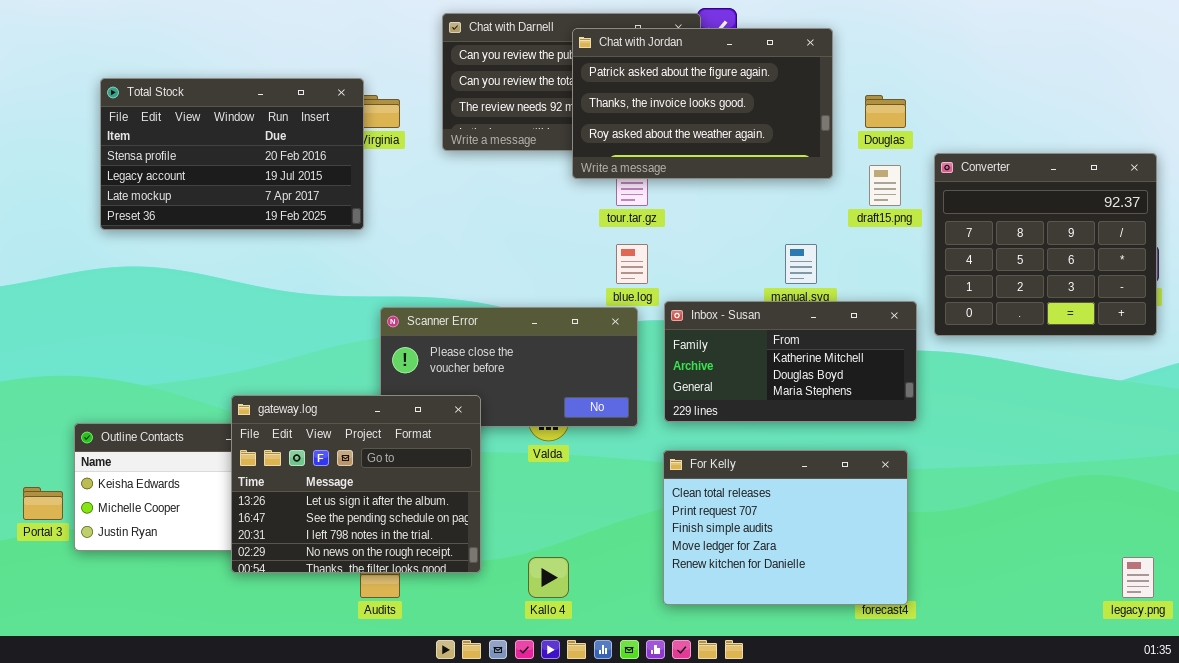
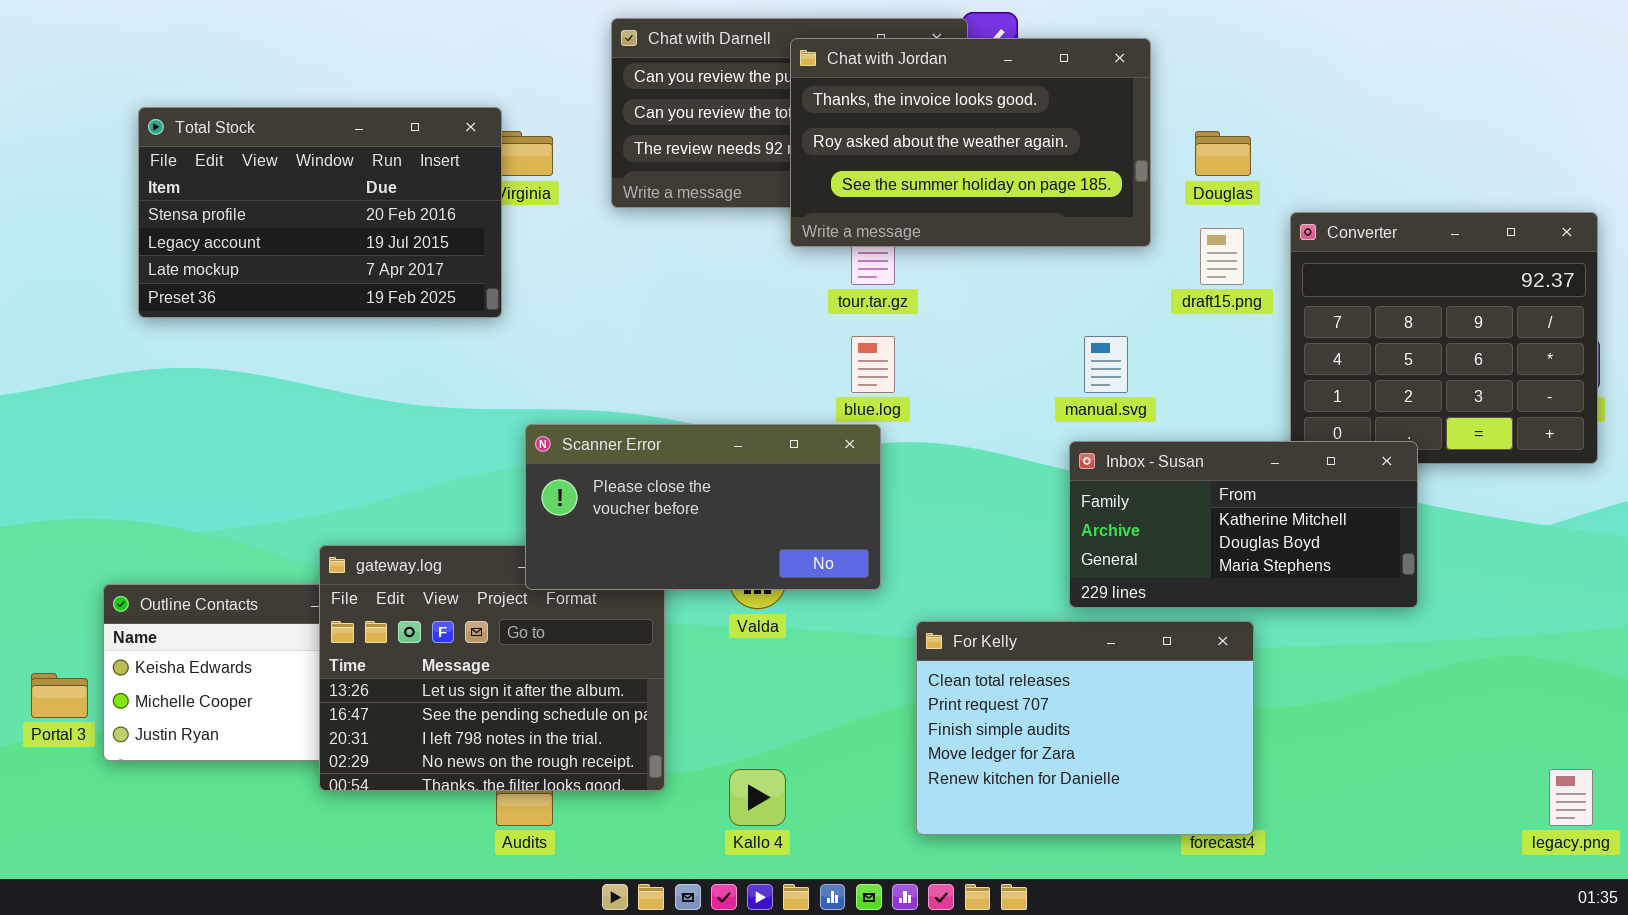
Chat with Jordan: [572,28,833,179] -> [790,38,1151,247], scrolled down 1 row
Inbox - Susan: [664,301,917,422] -> [1069,441,1418,608], moved
Scanner Error: [380,307,638,427] -> [525,424,881,590], raised

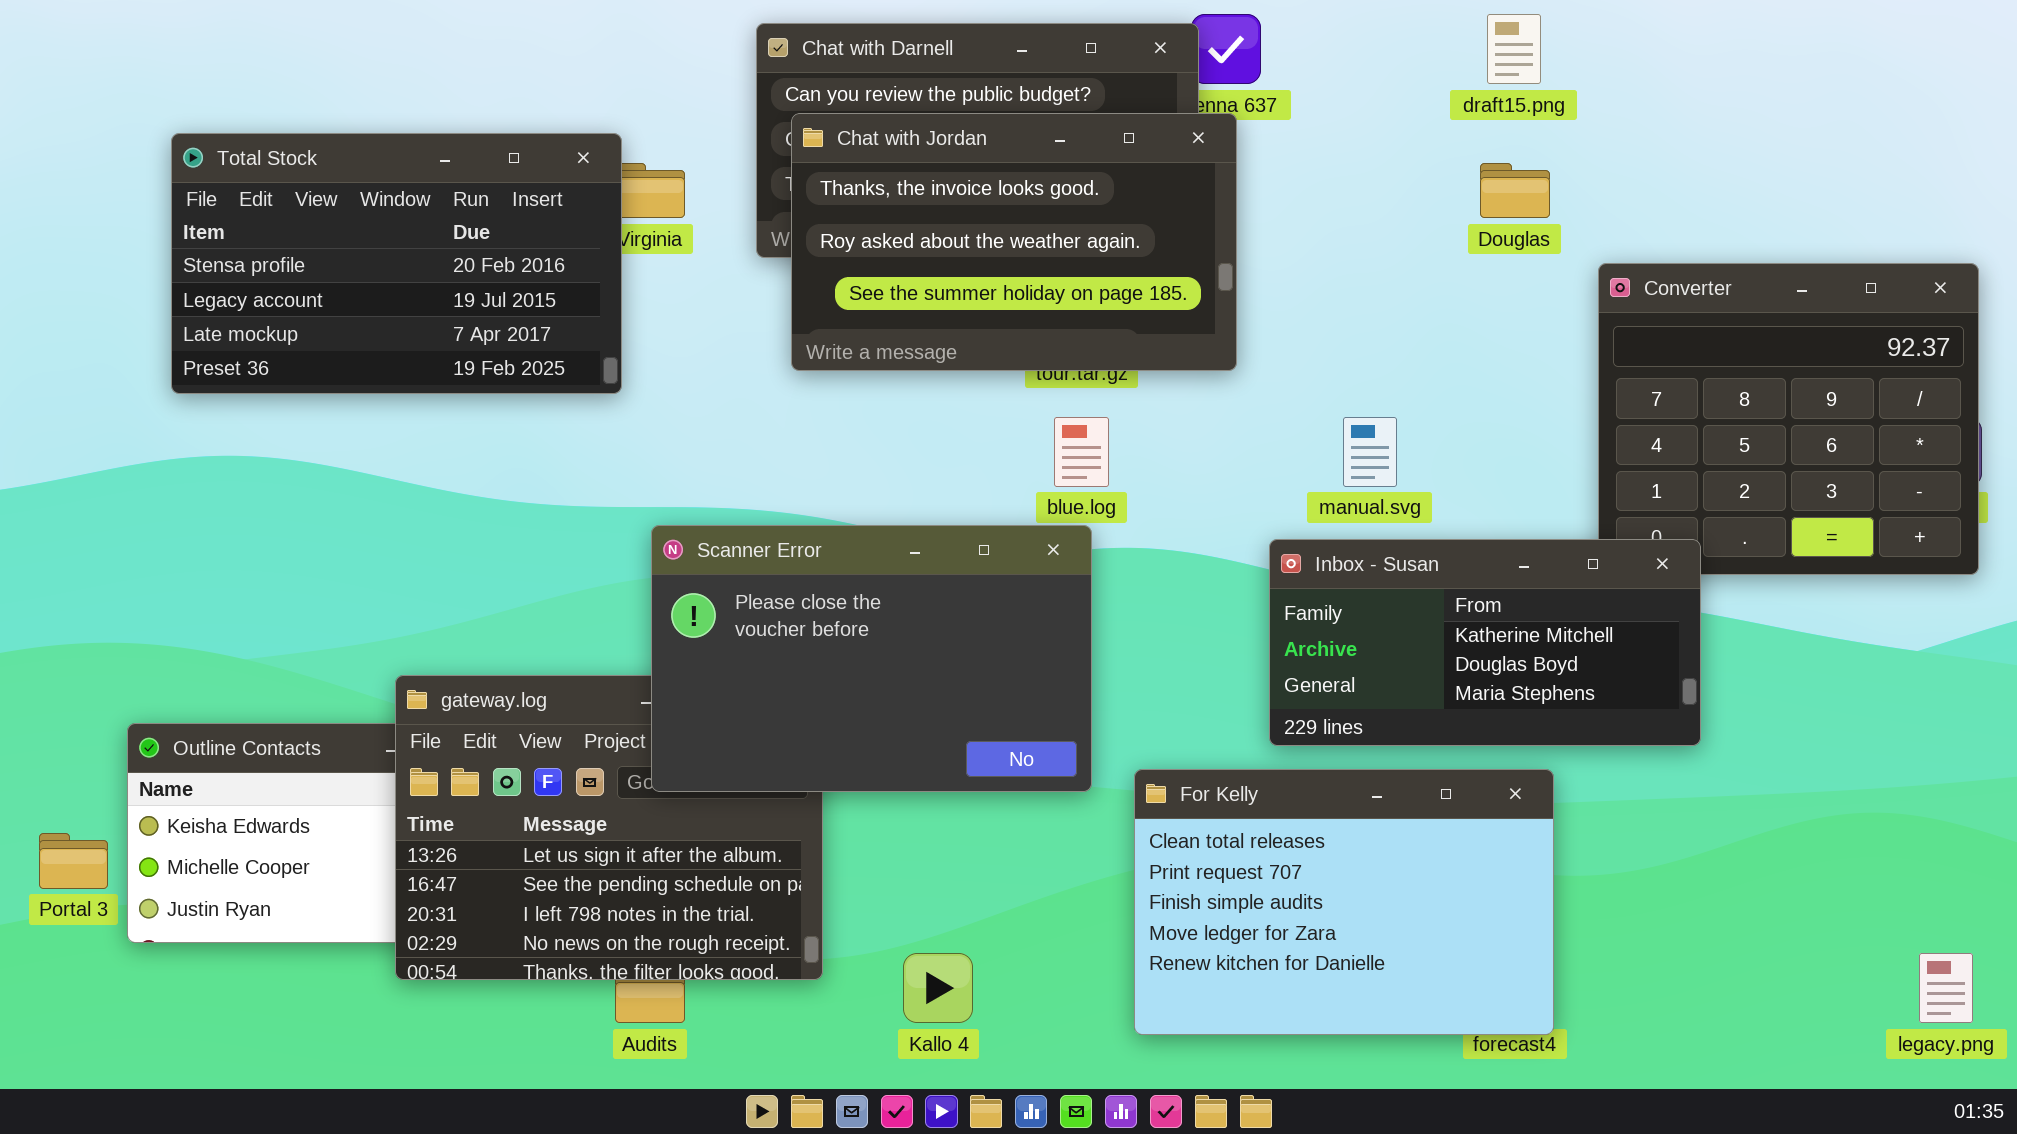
Chat with Jordan: [790,38,1151,247] -> [791,113,1237,371], moved
draft15.png: [1200,228,1244,285] -> [1487,14,1541,84], moved
Scanner Error: [525,424,881,590] -> [651,525,1092,792], resized
Inbox - Susan: [1069,441,1418,608] -> [1269,539,1701,746], moved

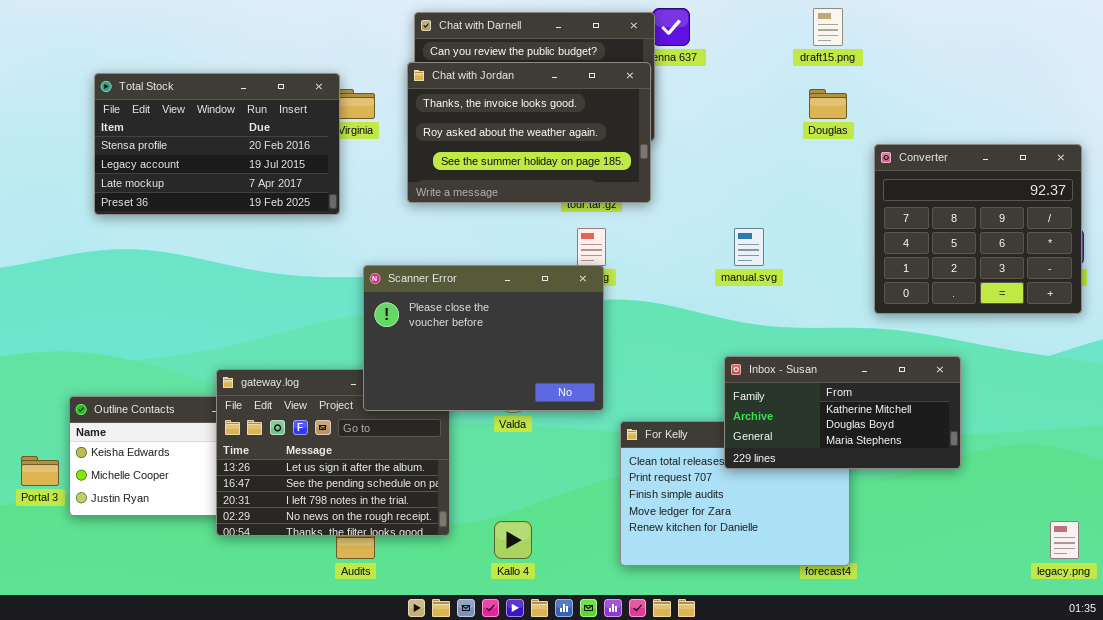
Chat with Jordan: [791,113,1237,371] -> [407,62,651,203], moved
Scanner Error: [651,525,1092,792] -> [363,265,604,411], moved
Inbox - Susan: [1269,539,1701,746] -> [724,356,961,469], moved

